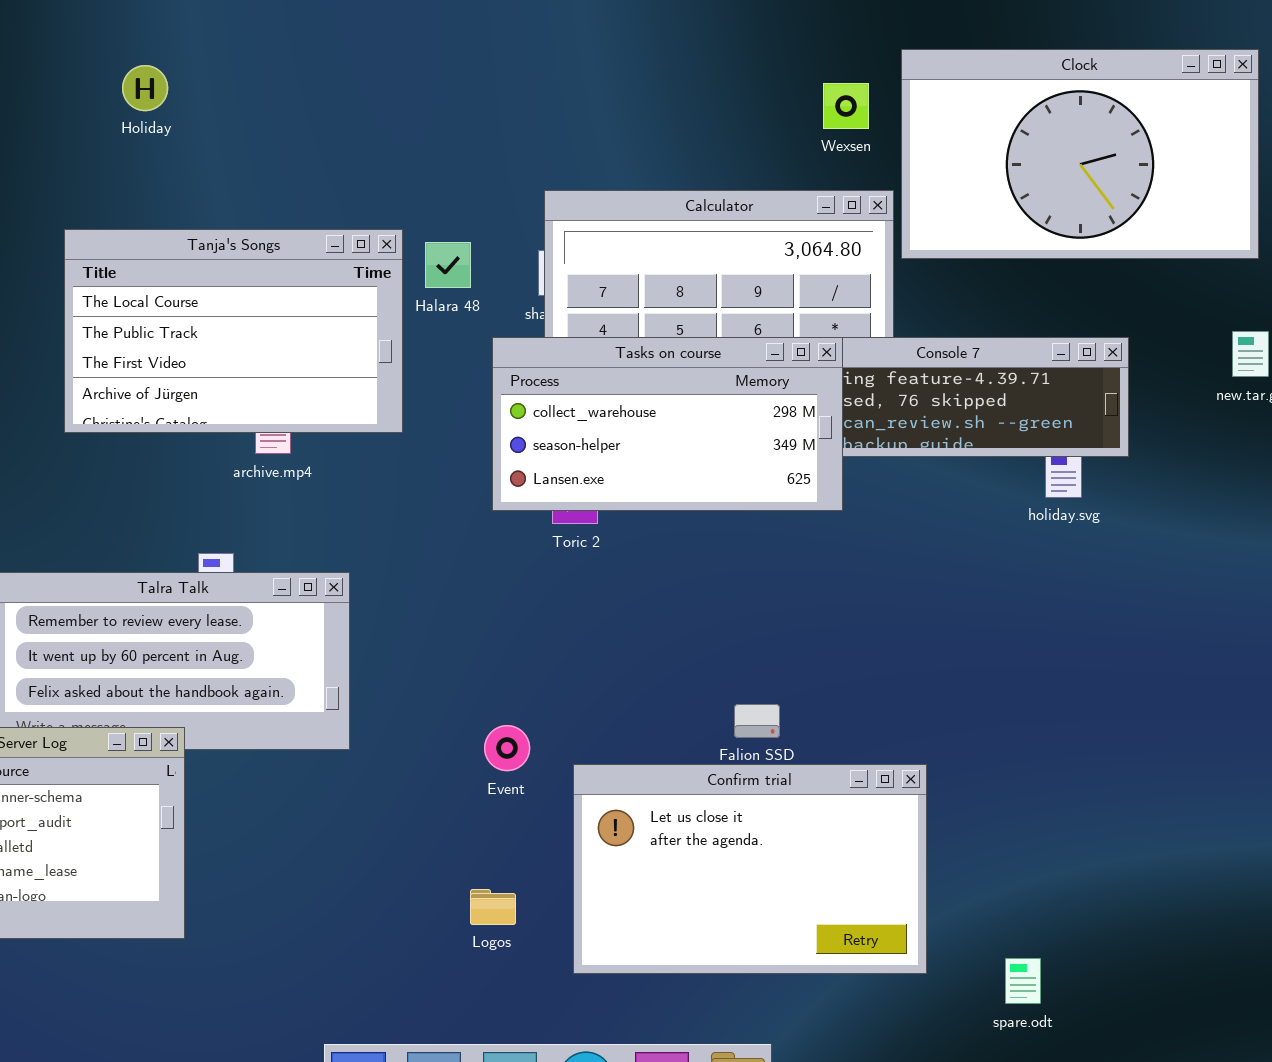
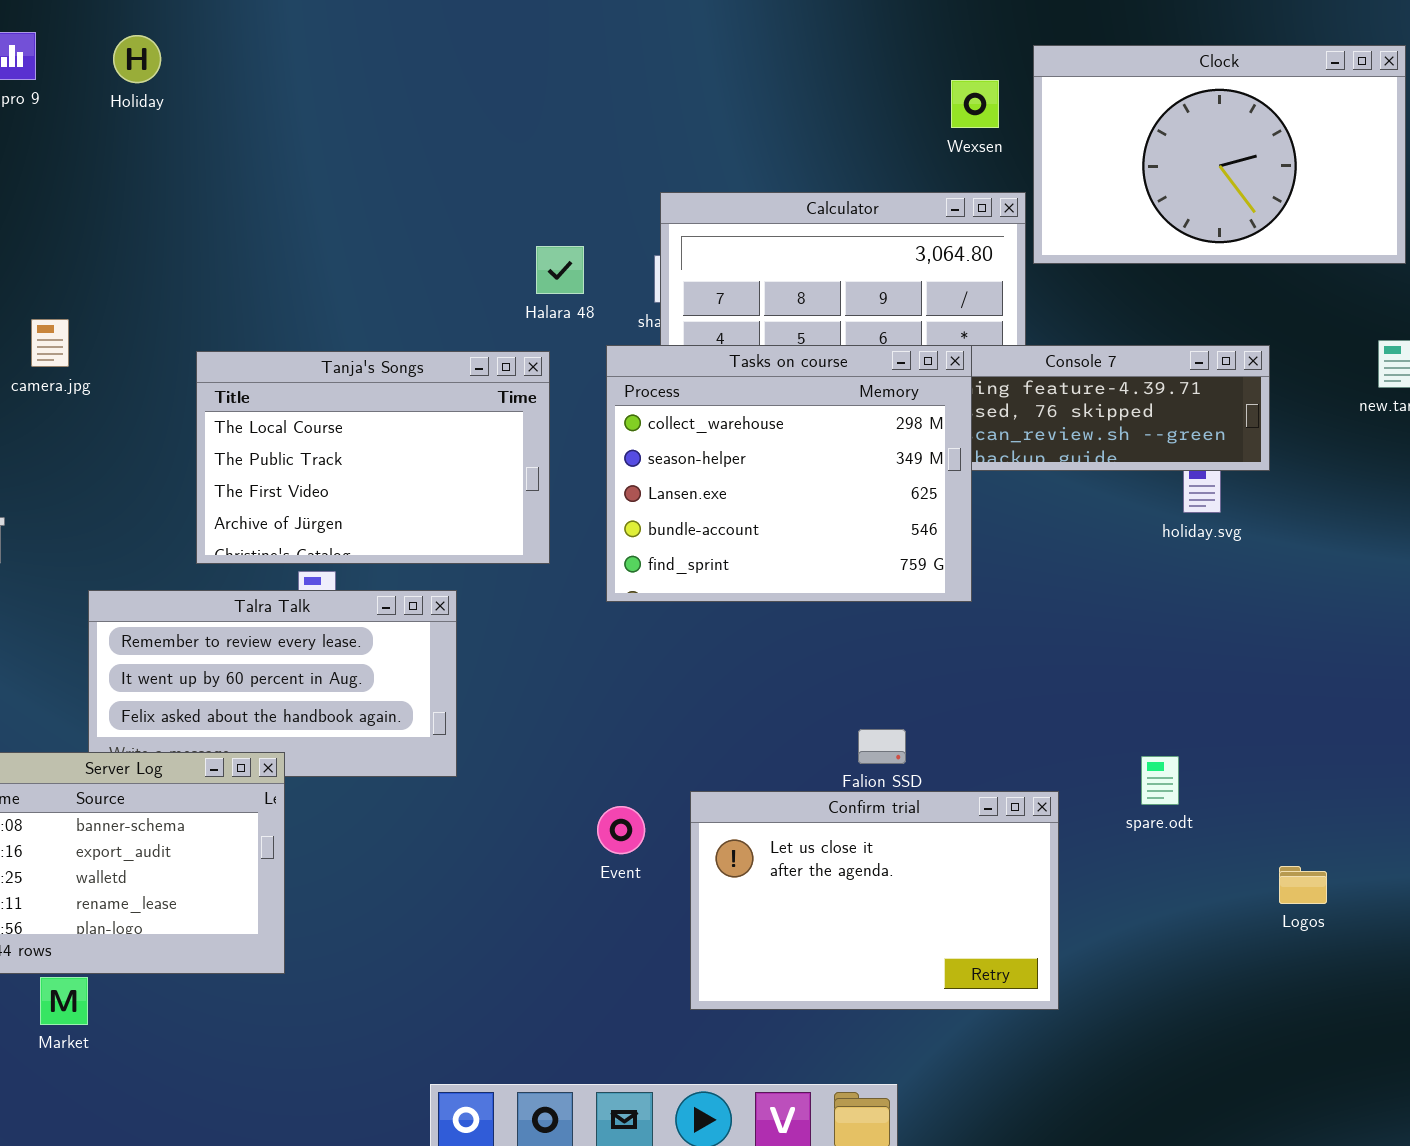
Holiday: [122,65,168,111] -> [113,35,161,83], moved
Tanja's Songs: [64,229,403,433] -> [196,351,550,564], moved
Tasks on course: [492,337,843,511] -> [606,345,972,602], resized
Event: [484,725,530,771] -> [597,806,645,854], moved
Logos: [470,889,516,925] -> [1279,866,1327,904], moved
spare.odt: [1005,958,1041,1004] -> [1141,756,1179,805], moved

